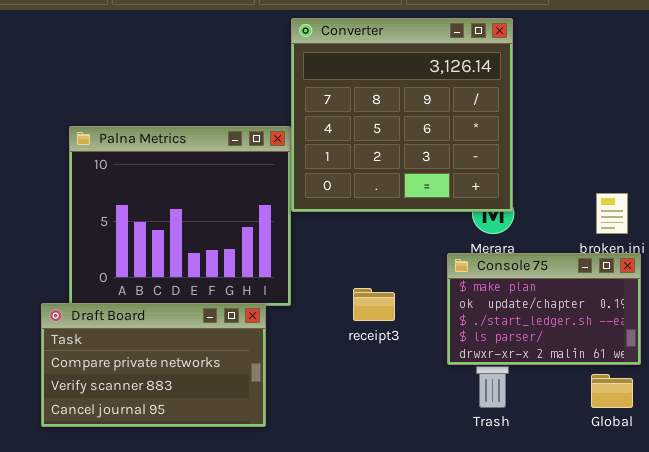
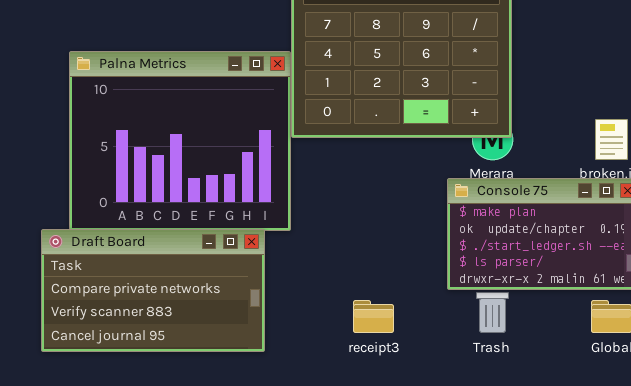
receipt3: [353,288,395,321] -> [353,300,394,333], moved

